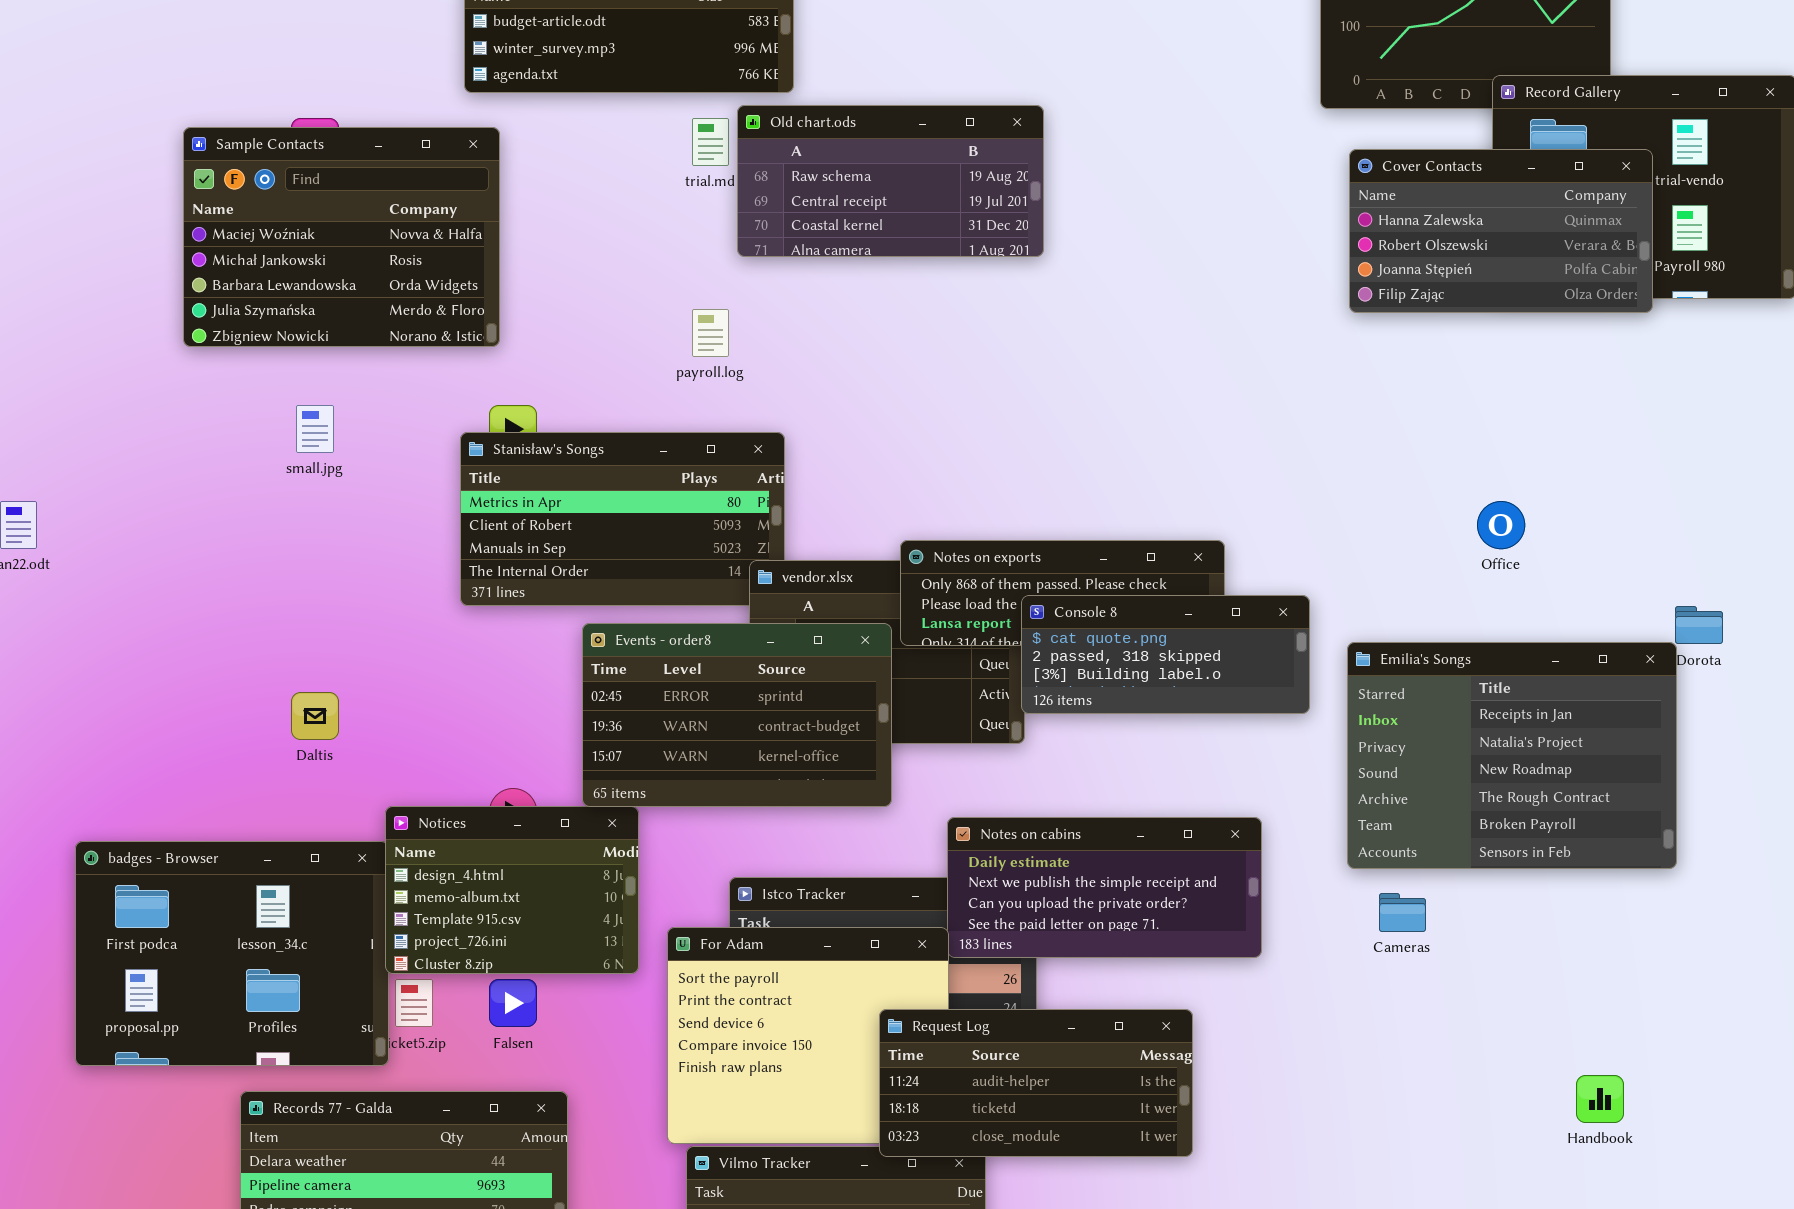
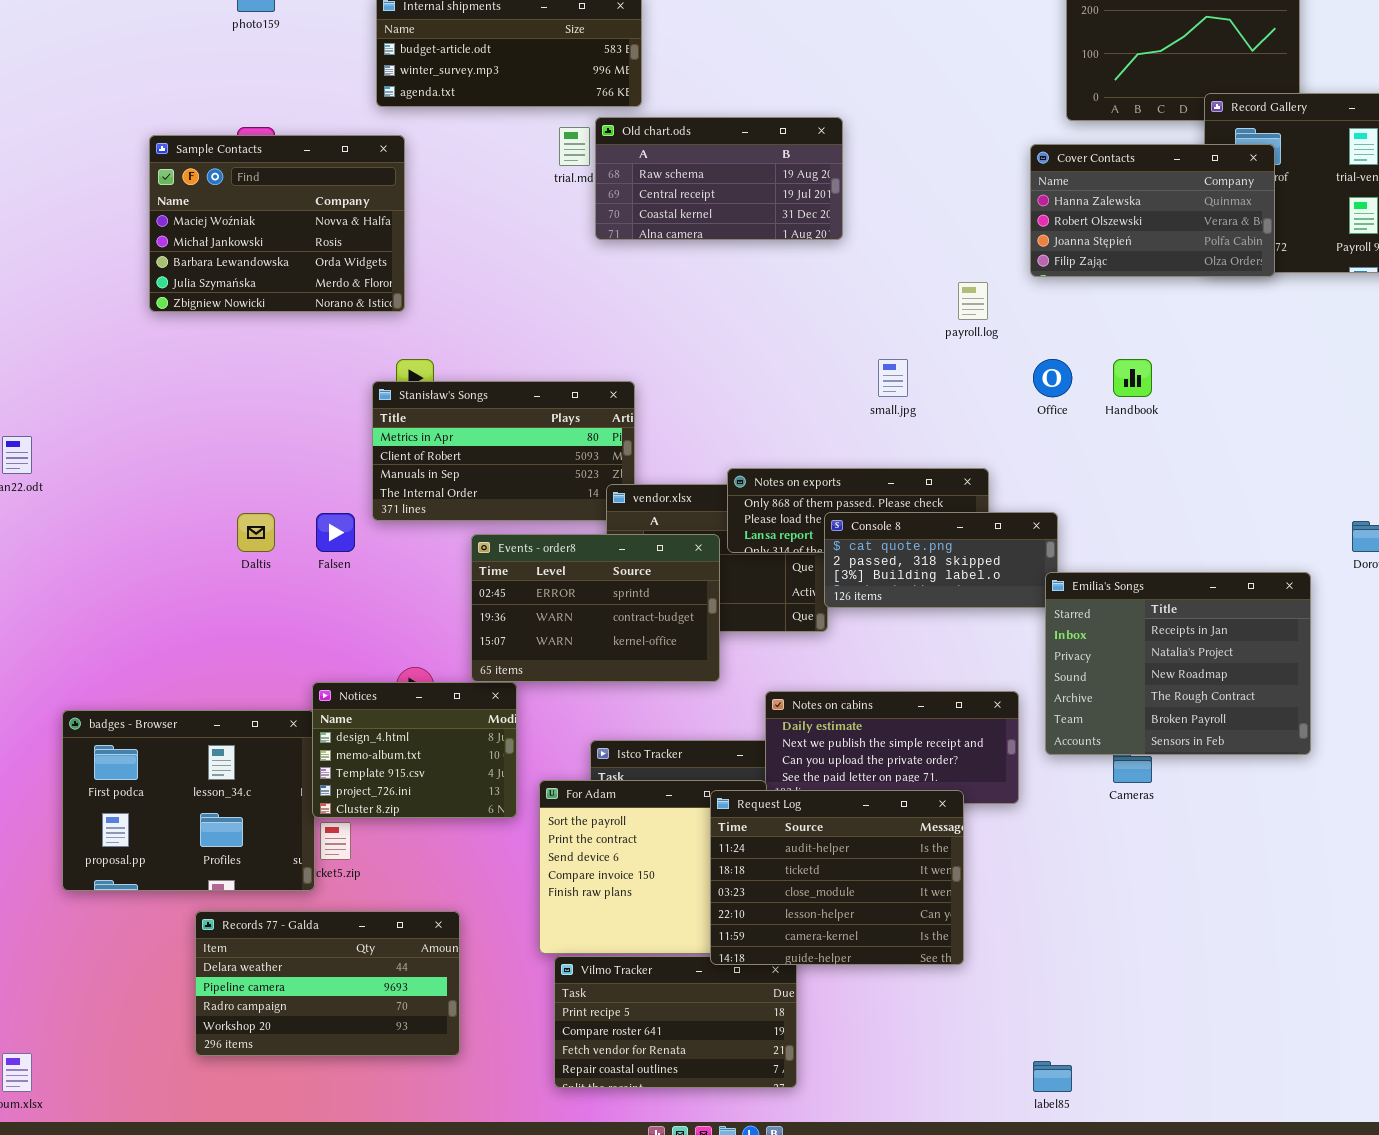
Cover Contacts: [1349,149,1653,313] -> [1030,144,1275,277], moved
payroll.log: [692,309,729,357] -> [958,282,988,320], moved
small.jpg: [296,405,334,453] -> [878,359,908,397], moved
Office: [1477,501,1525,549] -> [1033,359,1072,397], moved
Emilia's Songs: [1347,642,1677,869] -> [1045,572,1311,755], moved
Daltis: [291,692,339,740] -> [237,513,275,552], moved
Falsen: [489,979,537,1027] -> [316,513,355,552], moved
Request Log: [879,1009,1193,1157] -> [710,790,964,965], resized
Handbook: [1576,1075,1624,1123] -> [1113,359,1152,397], moved

